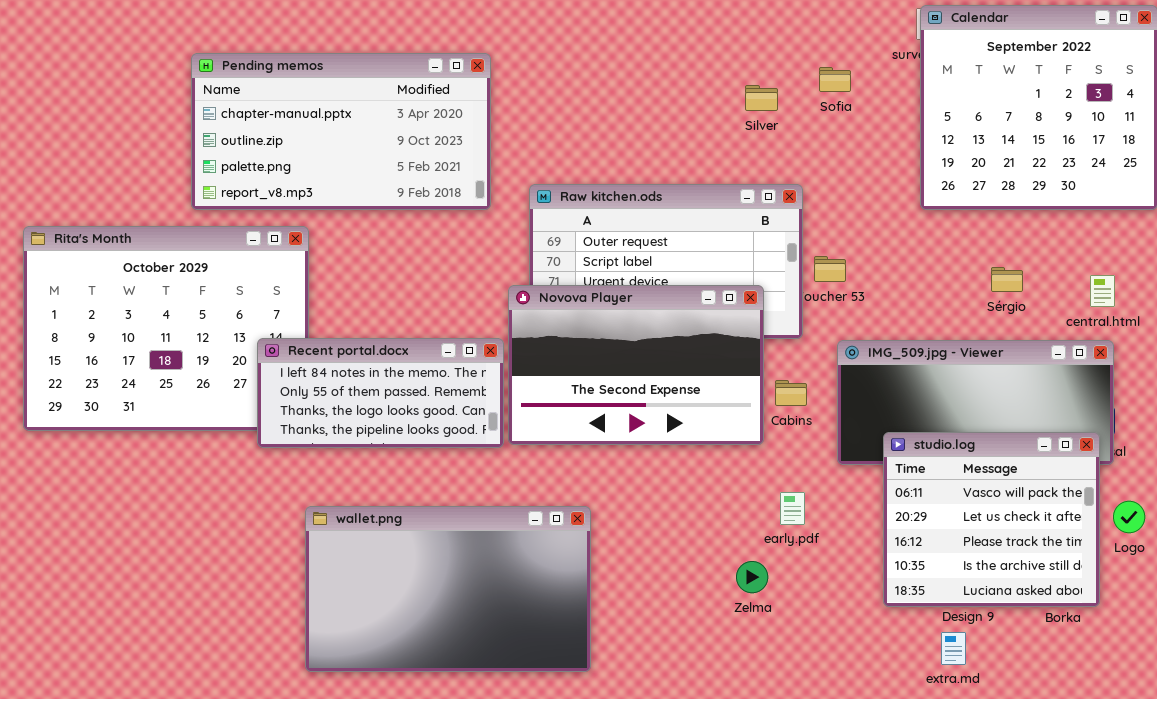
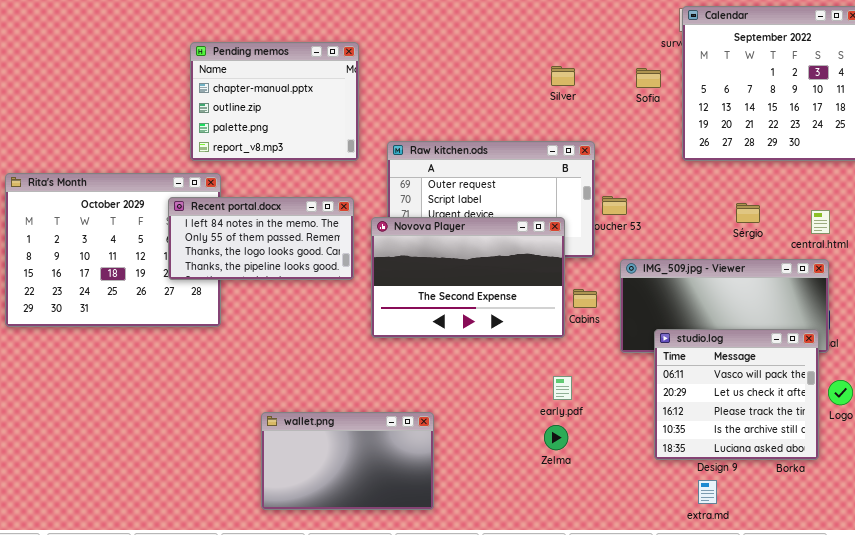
Pending memos: [191,53,491,210] -> [190,42,359,161], resized
Sofia: [819,67,851,92] -> [636,68,661,88], moved
Recent portal.docx: [257,338,504,448] -> [168,197,354,280], moved
early.pdf: [780,492,805,525] -> [553,376,572,400], moved
wallet.png: [305,506,591,672] -> [261,412,434,510], resized

